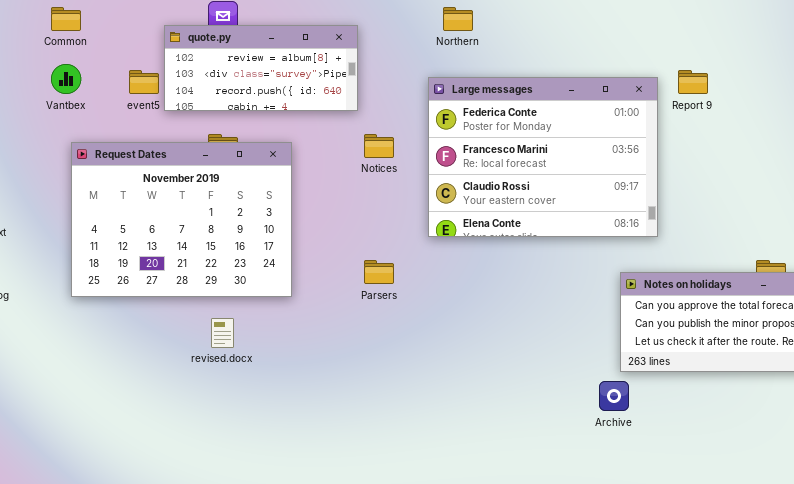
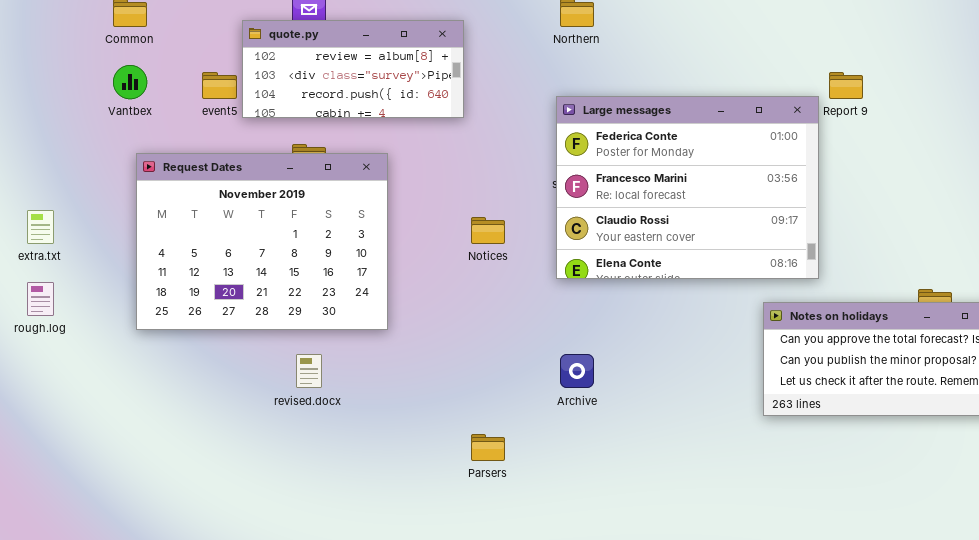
Large messages: [428,77,658,237] -> [556,96,819,279], moved
Notices: [364,134,394,158] -> [471,217,505,244], moved
Parsers: [364,260,394,284] -> [471,434,505,461], moved
Archive: [599,381,629,411] -> [560,354,594,388], moved

